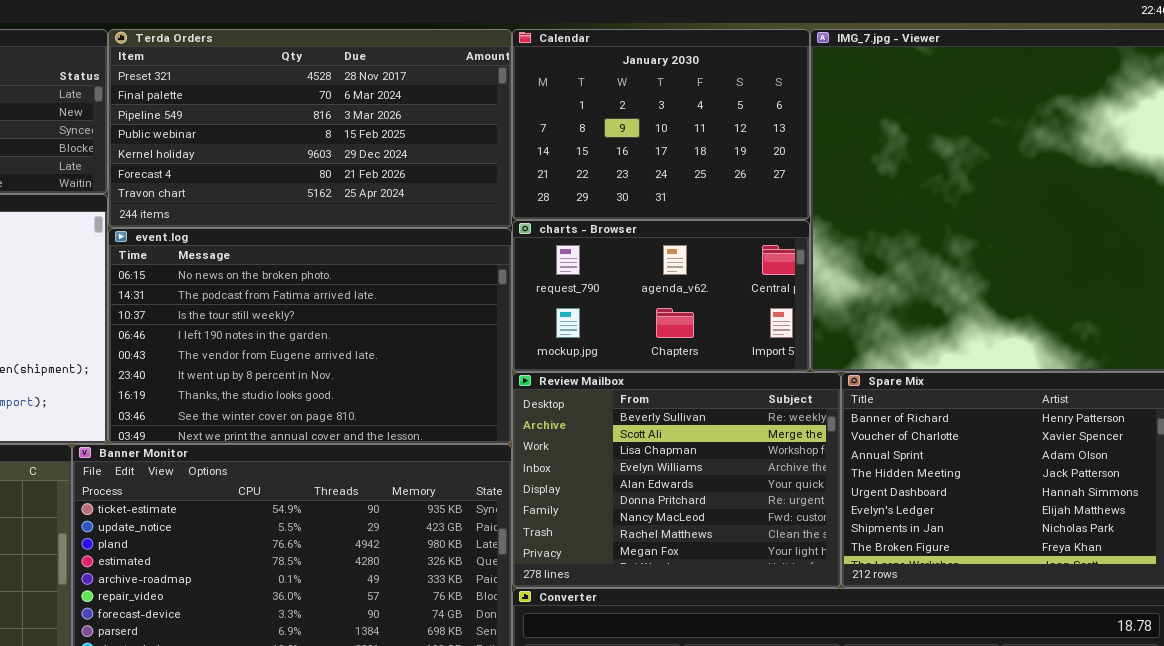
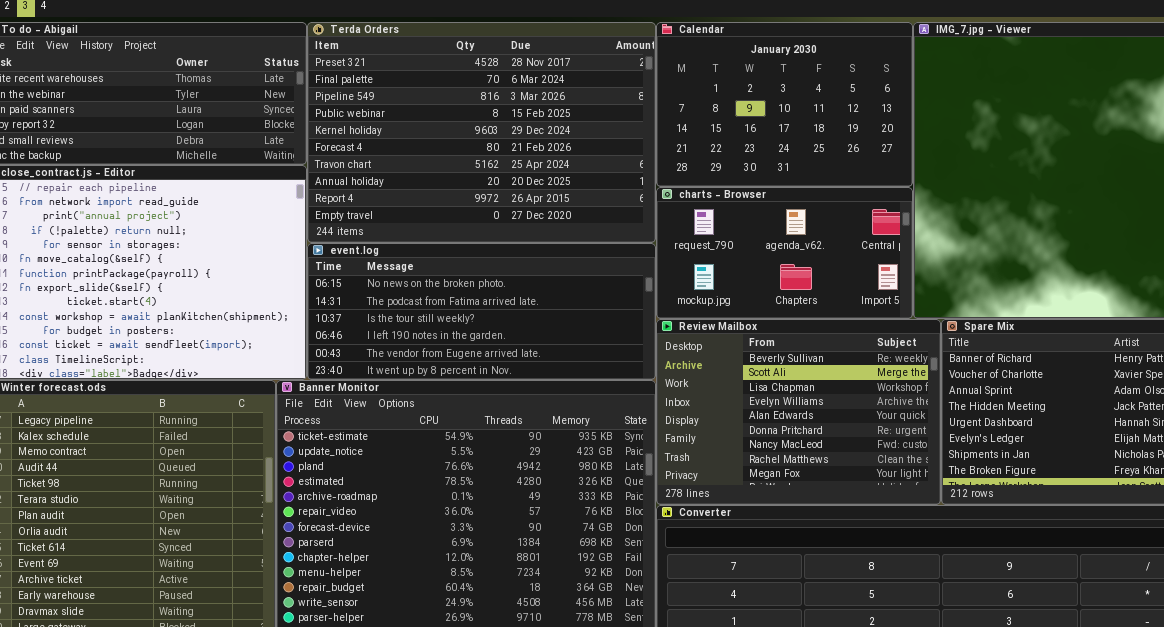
Terda Orders: [108,29,512,228] -> [307,22,656,243], resized
event.log: [108,228,512,444] -> [307,243,656,380], resized

